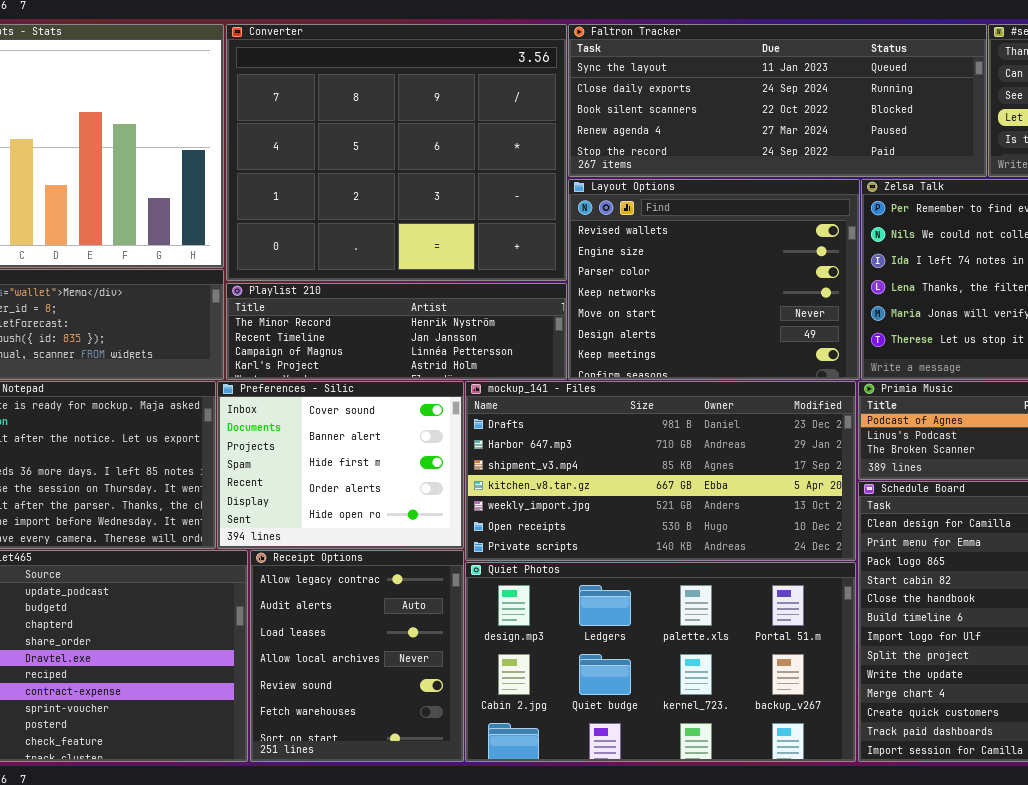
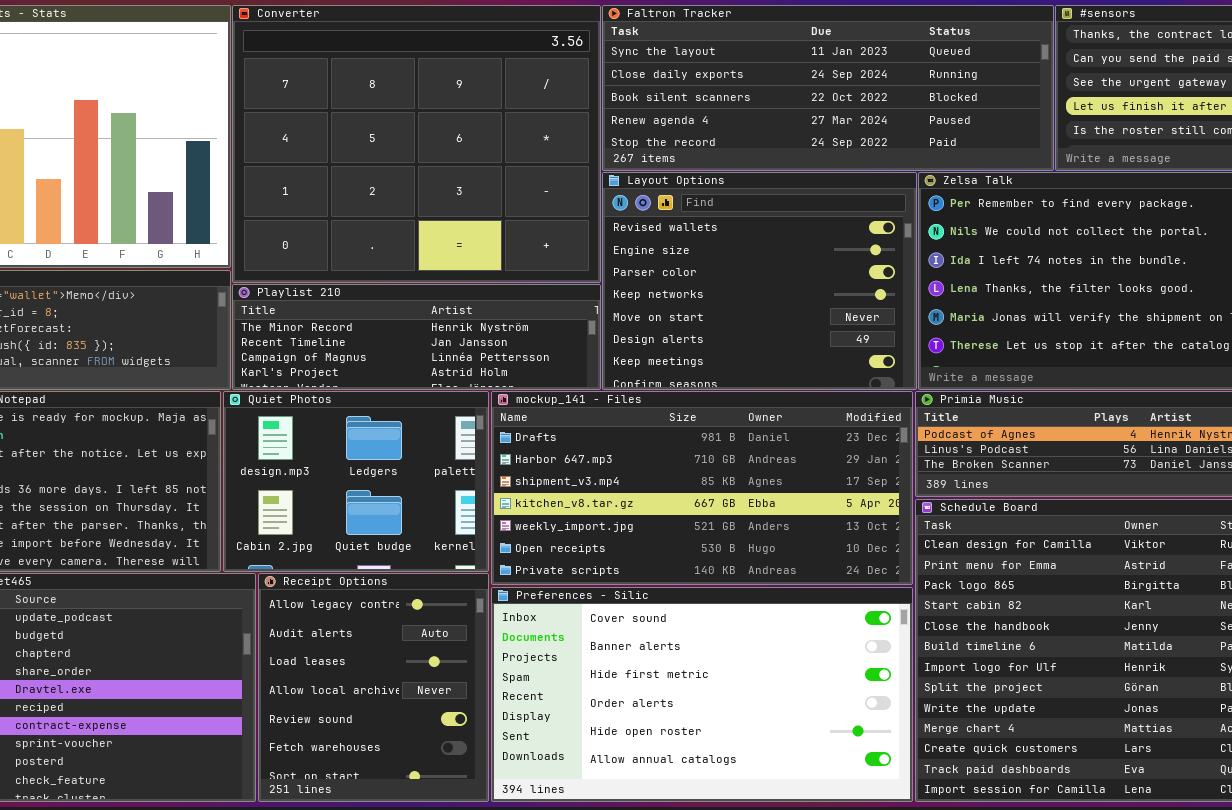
Preferences - Silic: [217,381,464,549] -> [491,587,913,802], moved, resized
Quiet Photos: [465,562,856,762] -> [223,391,489,572], moved, resized

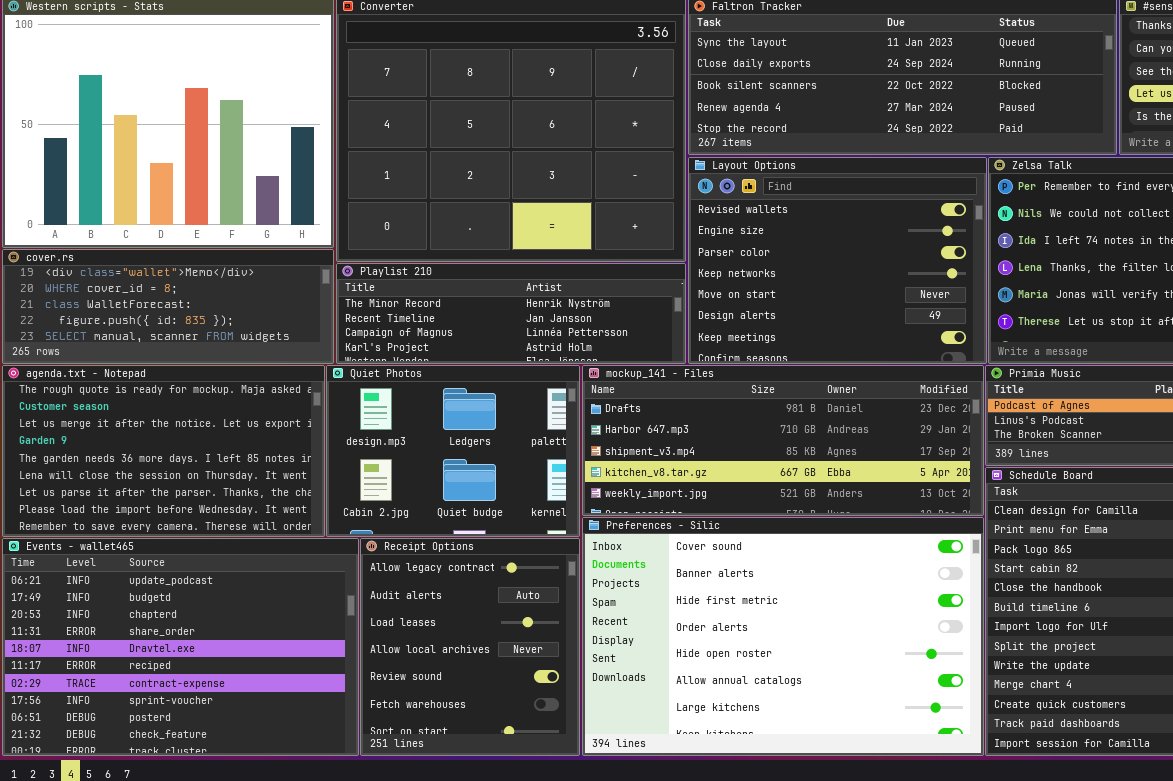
mockup_141 - Files: [491,391,913,585] -> [582,365,984,516], resized
Preferences - Silic: [491,587,913,802] -> [582,517,984,756], resized

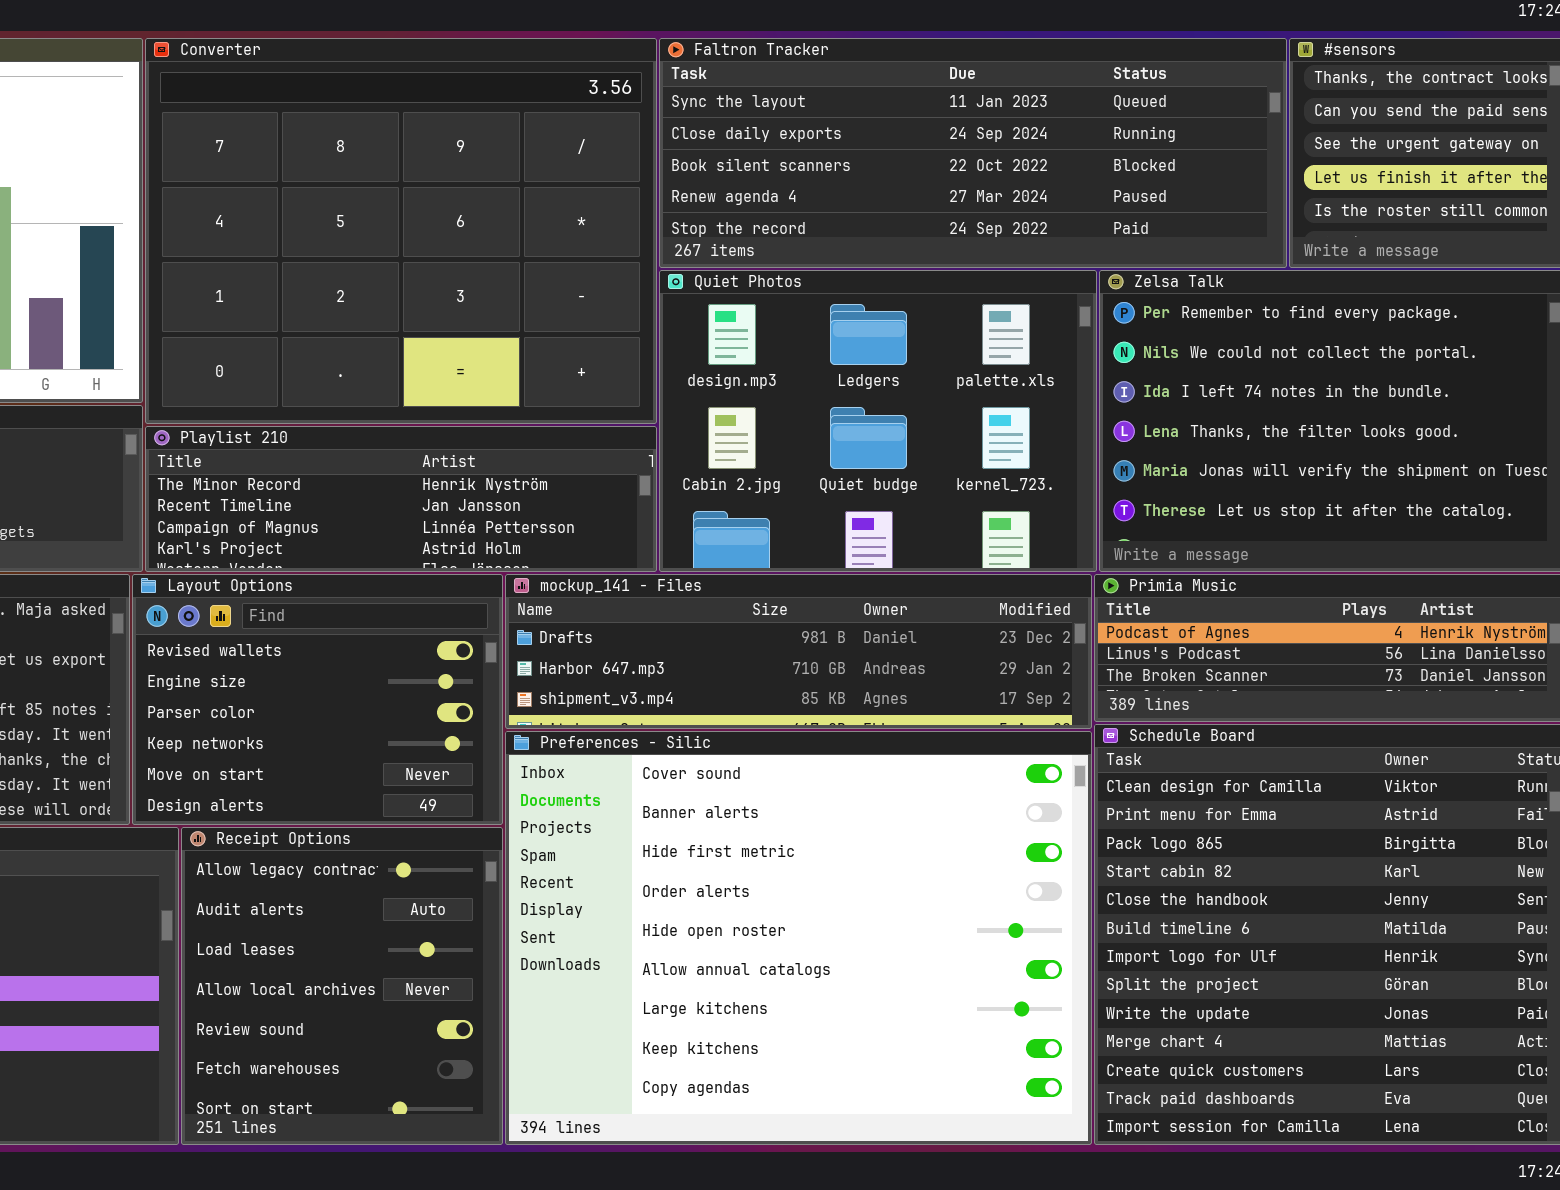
Layout Options: [688,157,987,364] -> [132,574,503,825], moved, resized
Quiet Photos: [326,365,580,537] -> [659,270,1097,572], moved, resized
mockup_141 - Files: [582,365,984,516] -> [505,574,1092,729], resized
Preferences - Silic: [582,517,984,756] -> [505,731,1092,1145], resized

